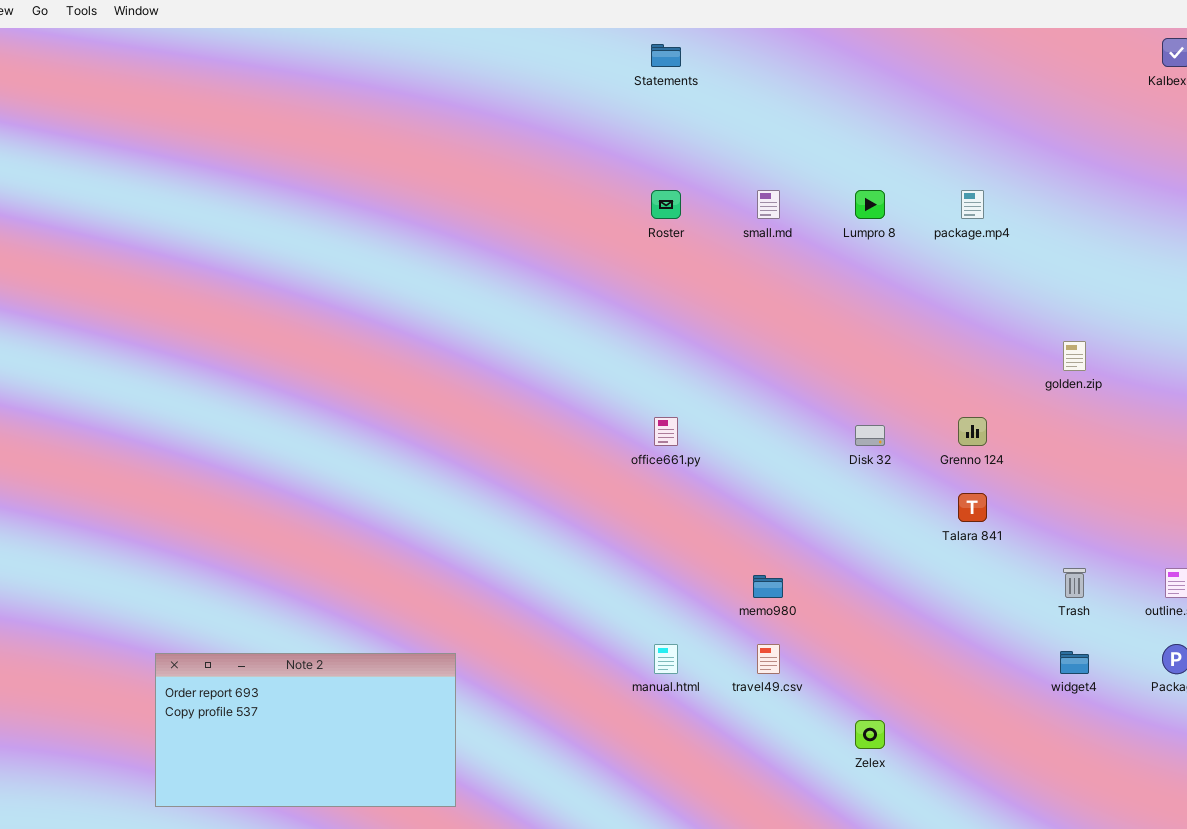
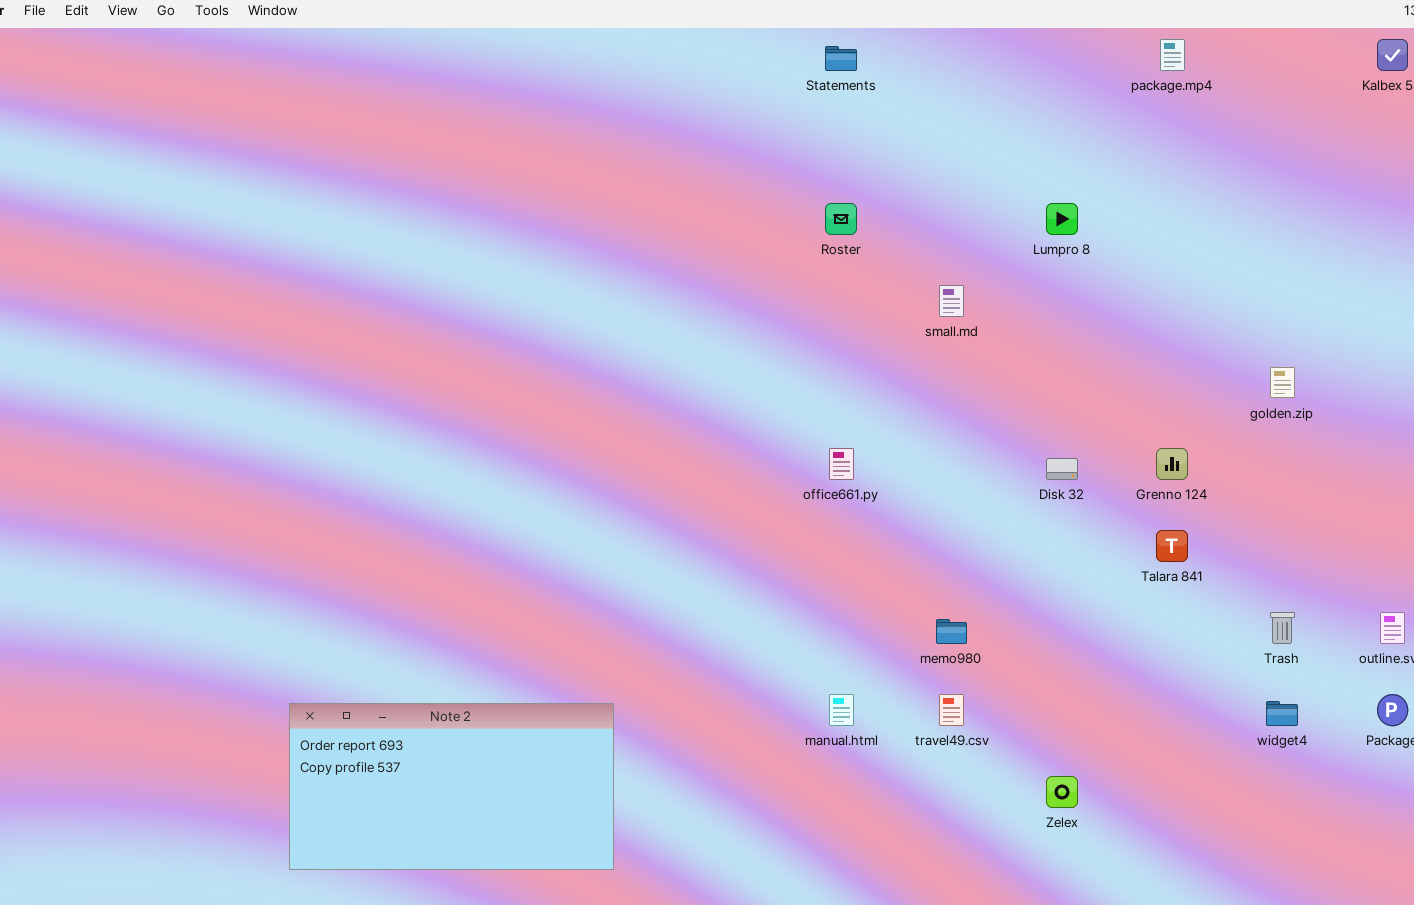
small.md: [757,190,780,219] -> [939,285,964,317], moved
package.mp4: [961,190,984,219] -> [1160,39,1185,71], moved

